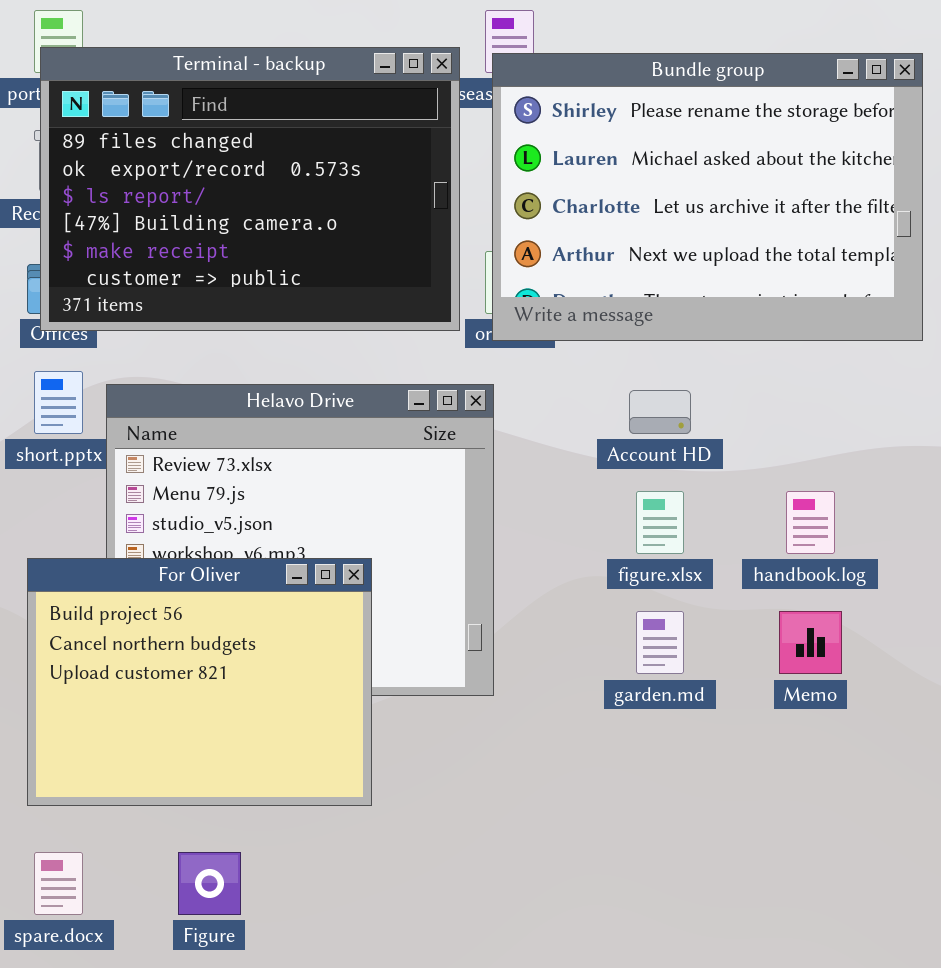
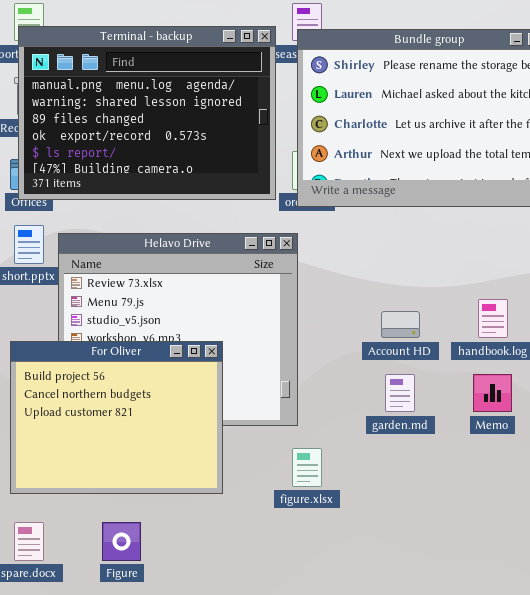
Terminal - backup: [40,47,460,331] -> [18,26,276,200], scrolled up 2 rows
Account HD: [629,390,691,434] -> [381,311,420,338], moved
figure.xlsx: [636,491,684,554] -> [292,448,322,487], moved

